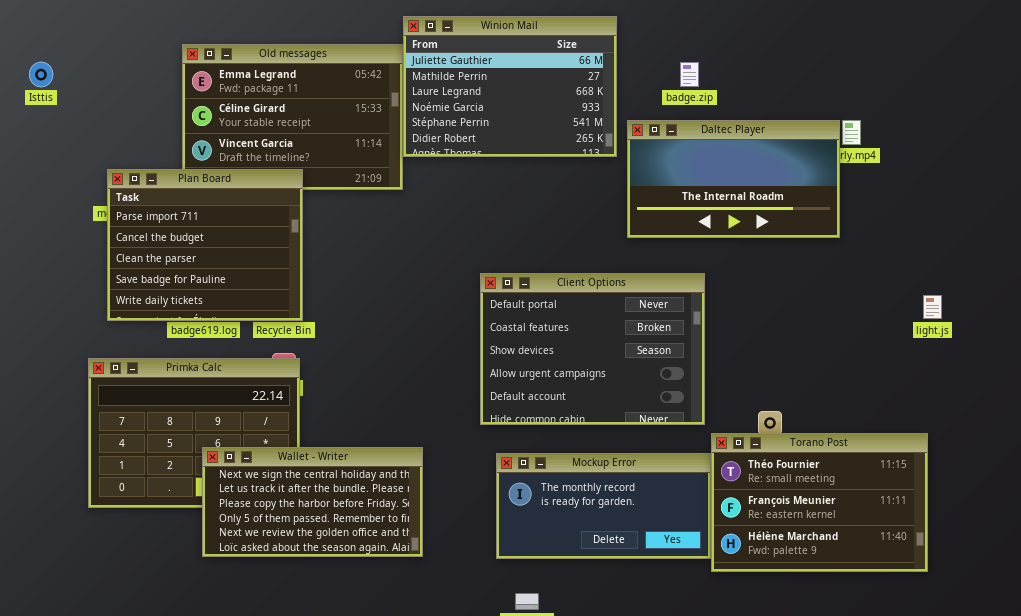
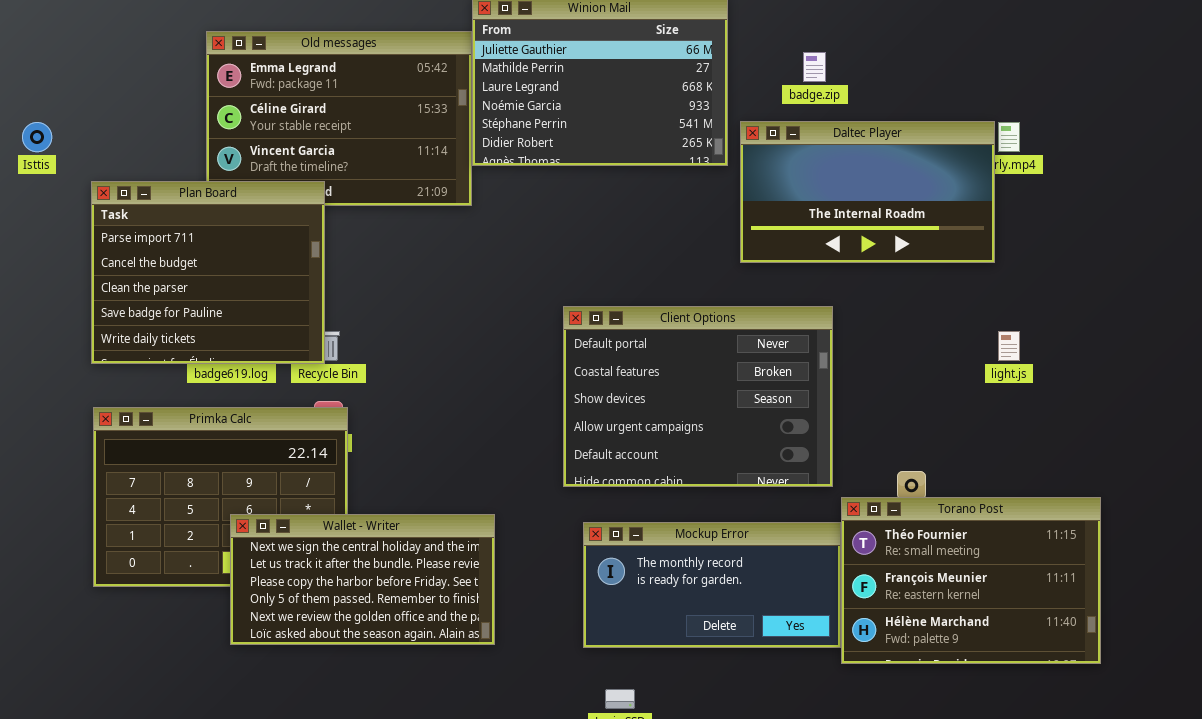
Isttis: [29,62,53,87] -> [22,122,52,152], moved
Plan Board: [107,169,303,321] -> [91,181,325,364], moved
light.js: [923,295,942,319] -> [998,331,1020,361], moved

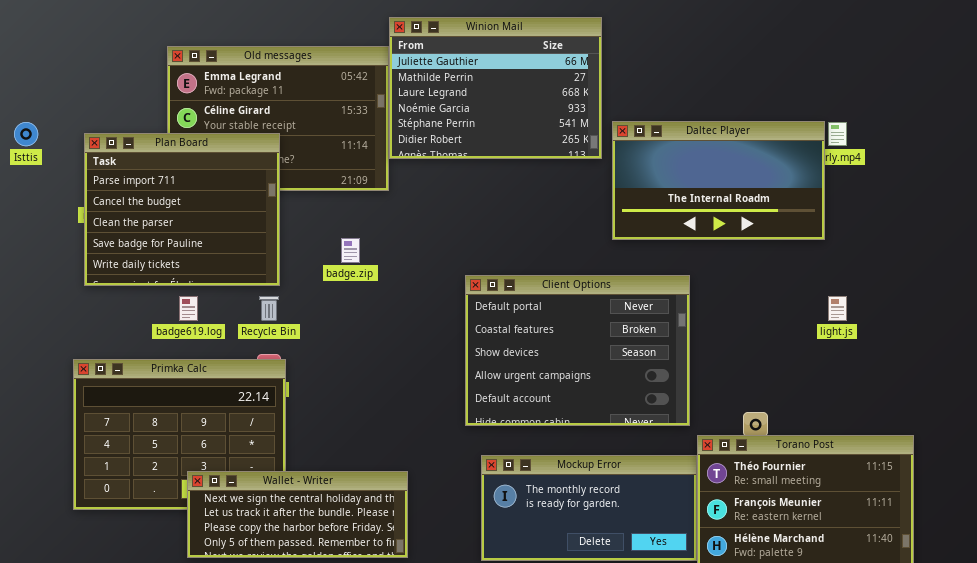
badge.zip: [803,52,826,82] -> [341,238,360,263], moved
Plan Board: [91,181,325,364] -> [84,133,280,286], moved
Wallet - Writer: [230,514,495,645] -> [187,471,408,558], resized

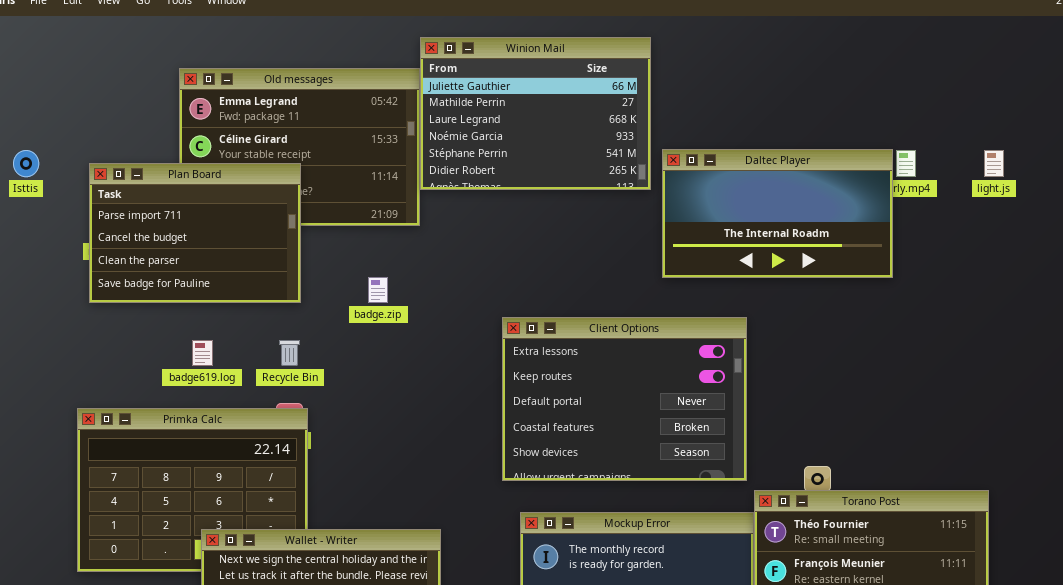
Plan Board: [84,133,280,286] -> [89,163,301,303], resized
Client Options: [465,275,690,426] -> [502,317,747,481], scrolled up 2 rows
light.js: [828,296,847,321] -> [984,150,1004,177], moved

